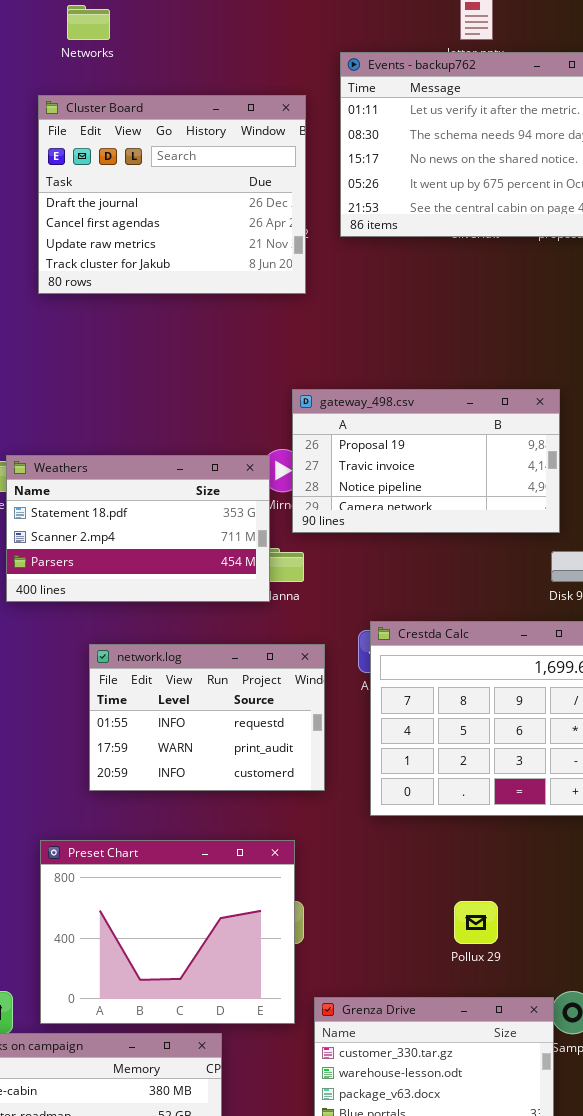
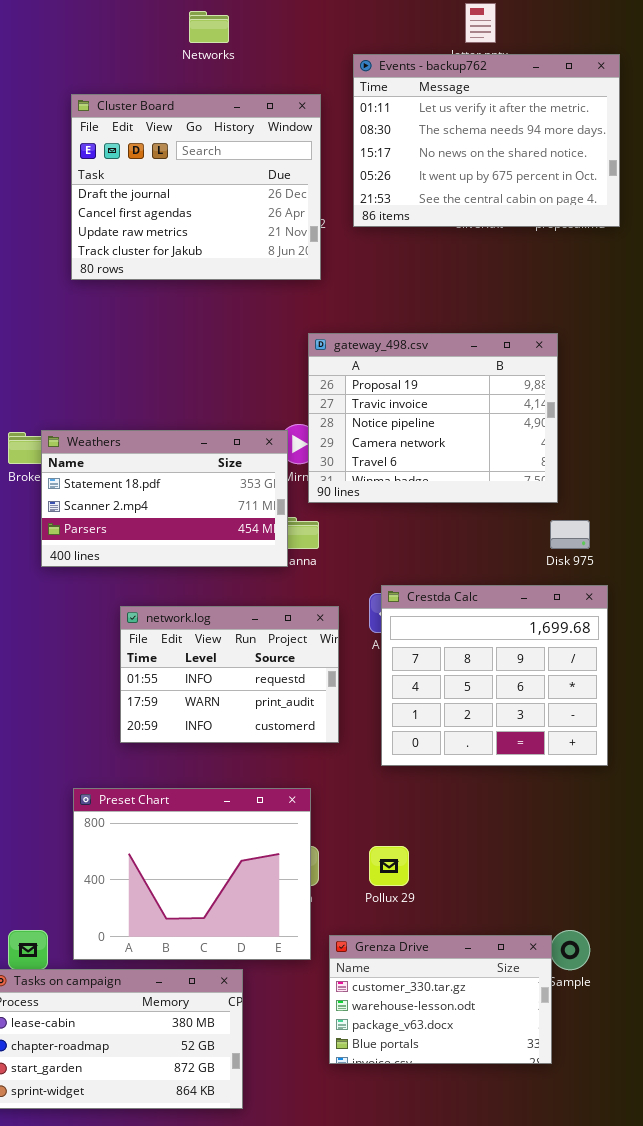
Networks: [67,5,110,40] -> [189,11,229,43], moved
gateway_498.csv: [292,389,560,533] -> [308,333,558,503], resized
Pollux 29: [454,901,498,944] -> [369,846,409,886], moved

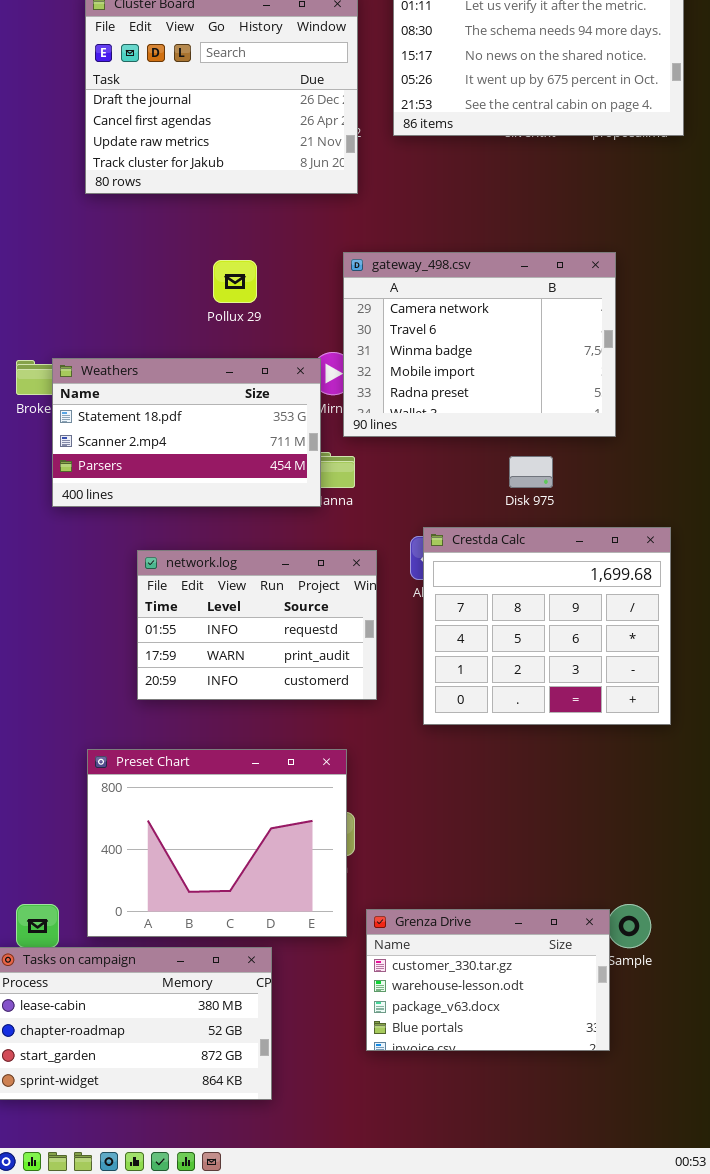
gateway_498.csv: [308,333,558,503] -> [343,252,616,437], scrolled down 3 rows
Disk 975: [550,520,590,549] -> [509,456,553,488], moved
Pollux 29: [369,846,409,886] -> [213,260,257,303], moved

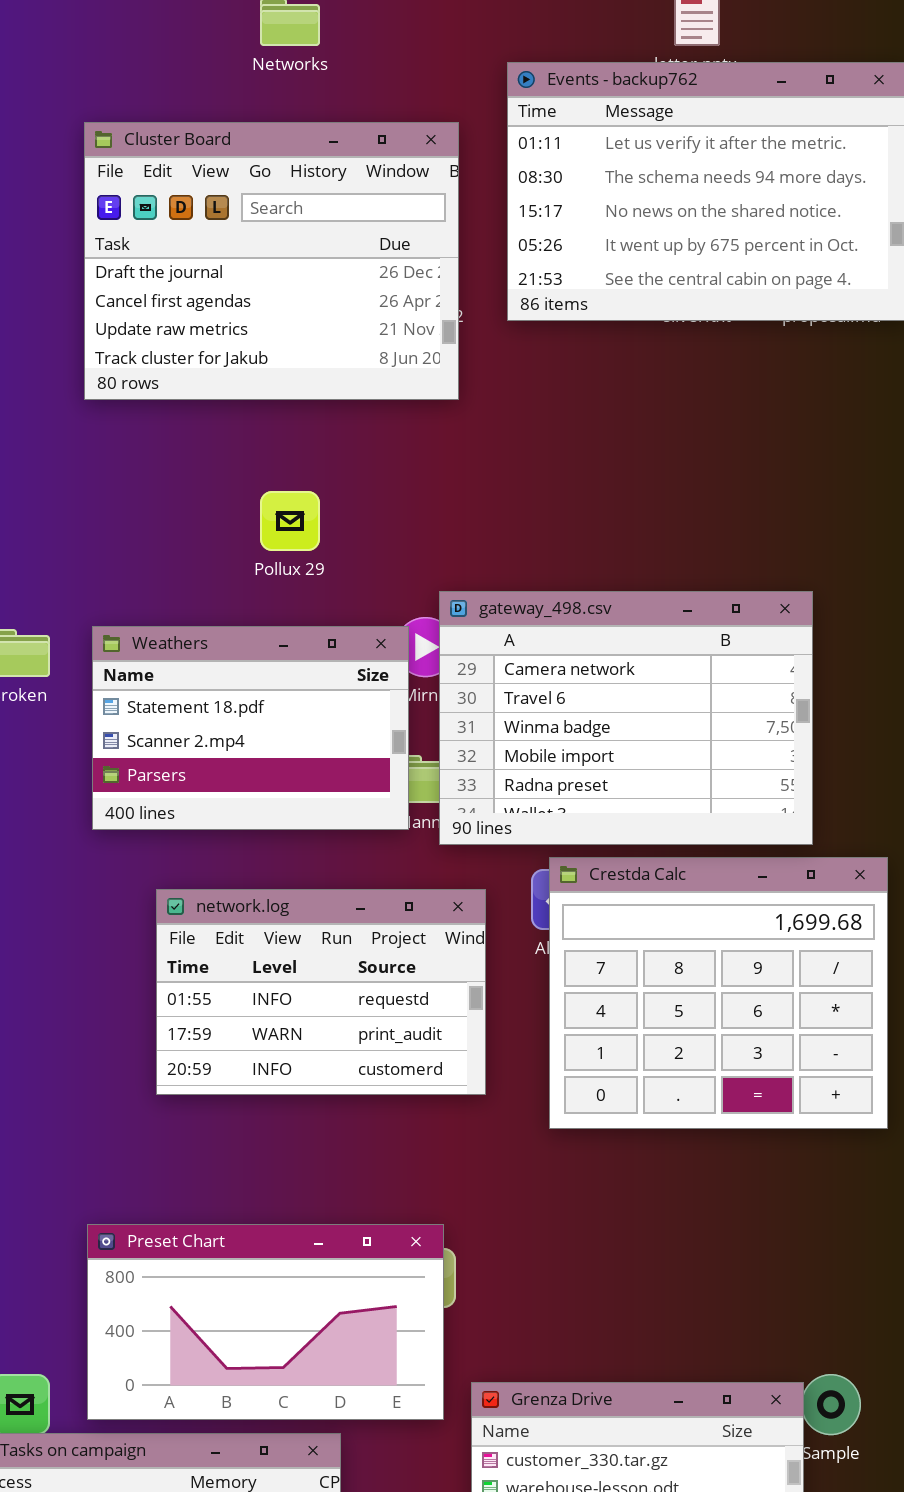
gateway_498.csv: [343,252,616,437] -> [439,591,813,845], moved
Weathers: [52,358,321,507] -> [92,626,409,830], resized
Preset Chart: [87,749,347,937] -> [87,1224,444,1420], resized

